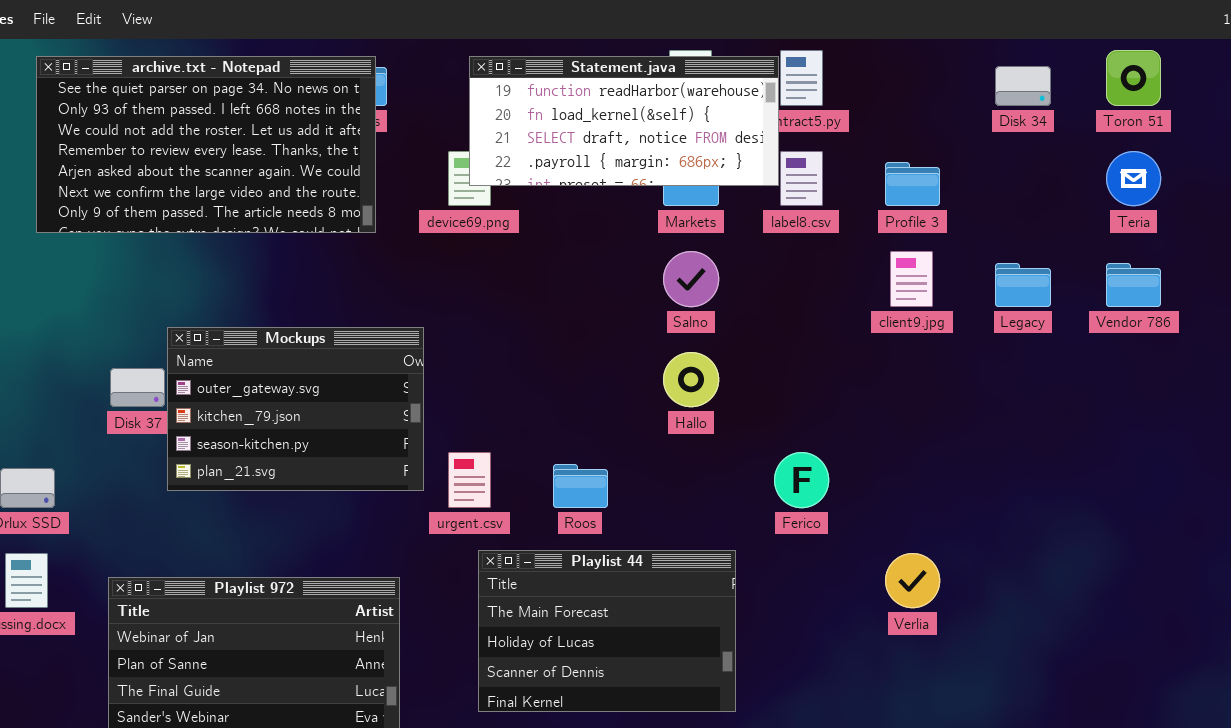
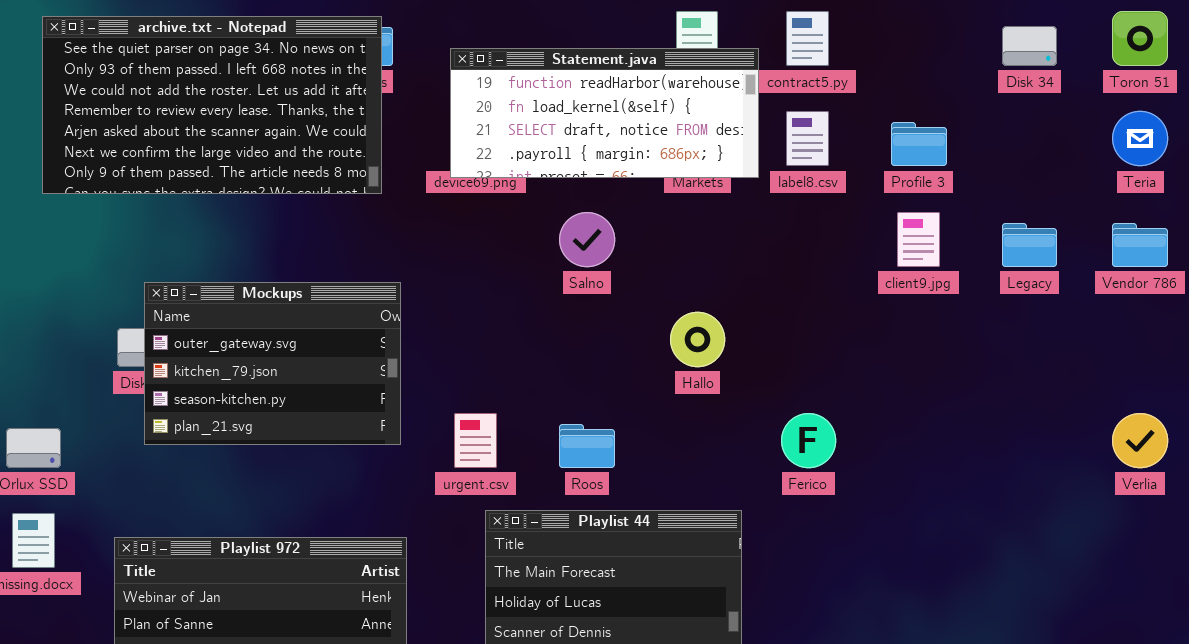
Statement.java: [469,56,779,186] -> [450,48,759,178], moved
Salno: [663,251,719,307] -> [559,212,615,267], moved
Mockups: [167,327,424,491] -> [144,282,401,445], moved
Verlia: [885,553,940,608] -> [1112,413,1168,468], moved

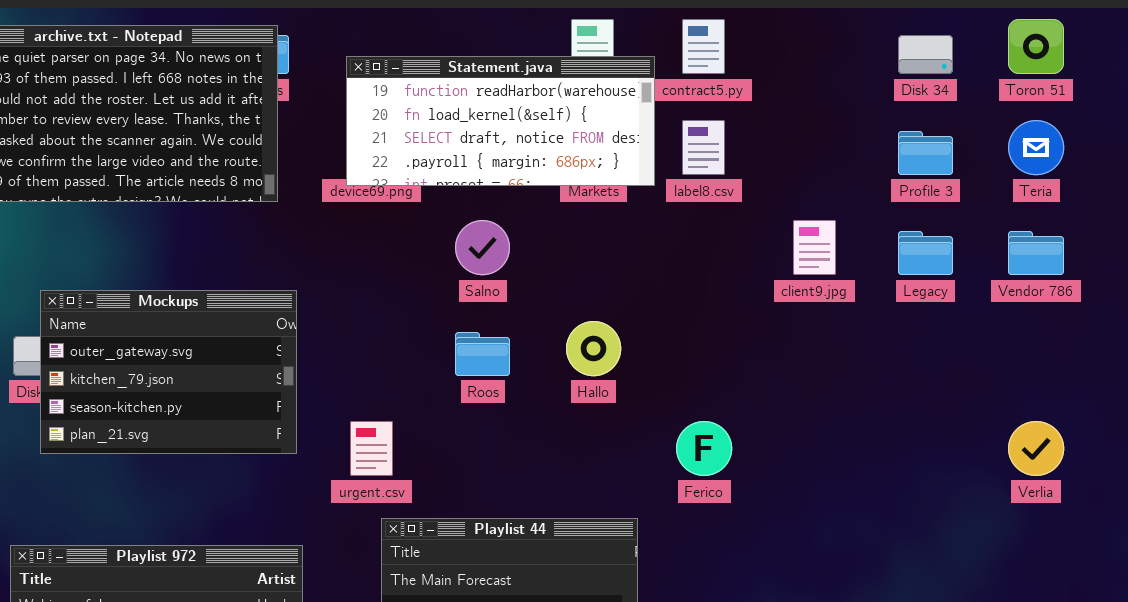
Profile 3: [891,122,947,166] -> [898,131,953,175], moved
Roos: [559,424,615,468] -> [455,332,510,376], moved

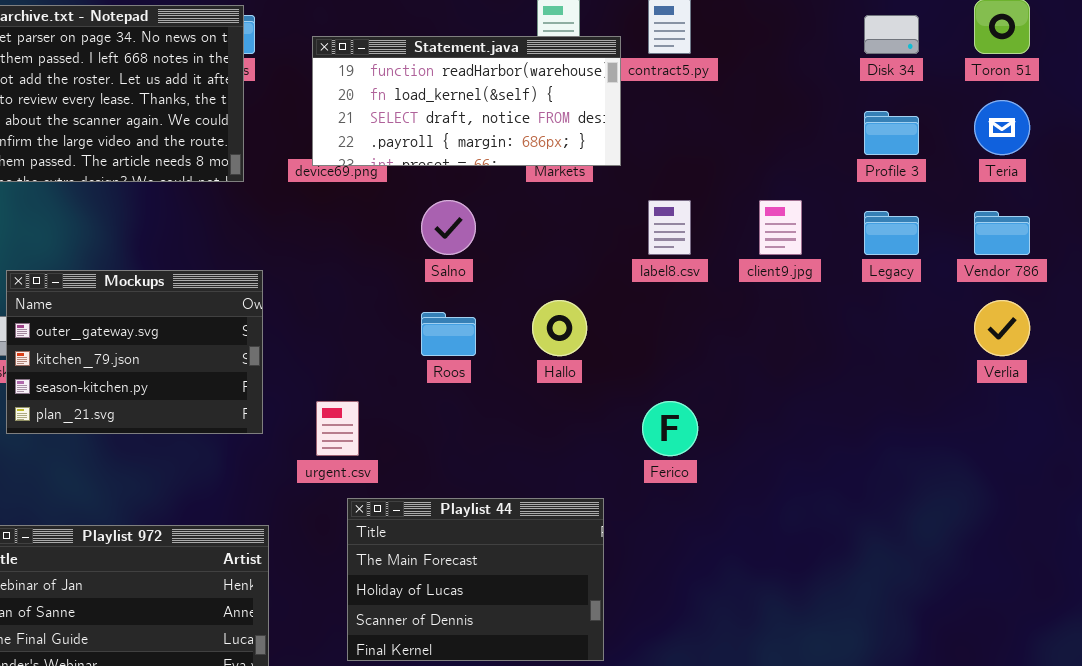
label8.csv: [682,120,725,175] -> [648,200,691,255], moved
Verlia: [1008,421,1064,476] -> [974,300,1030,356], moved

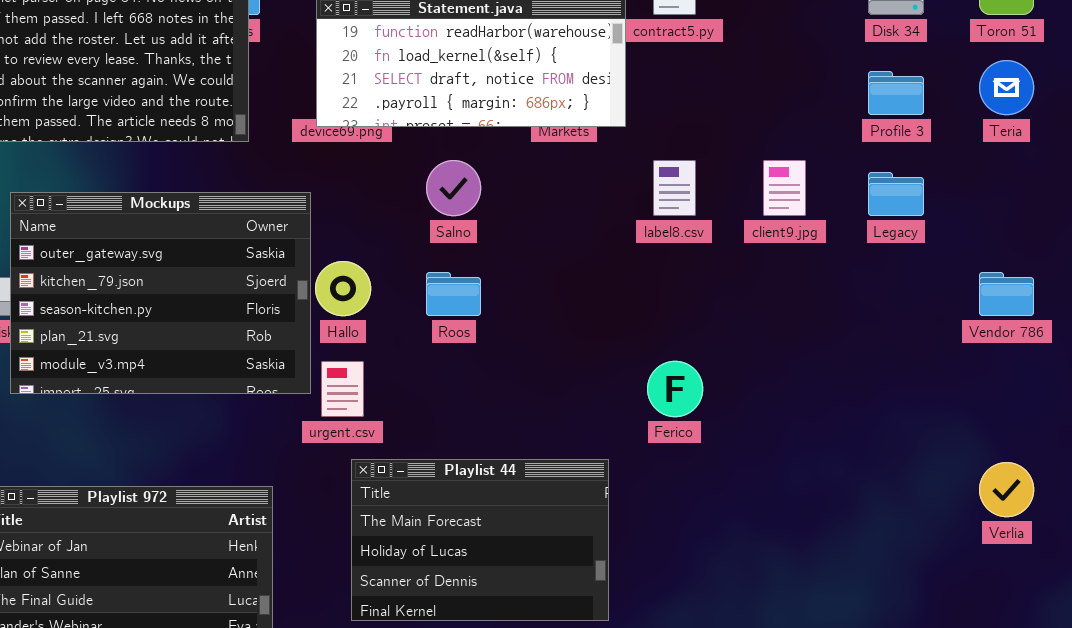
Vendor 786: [974,211,1030,255] -> [979,272,1034,316], moved
Mockups: [6,270,263,434] -> [10,192,311,394], resized
Hallo: [532,300,587,356] -> [315,261,371,316], moved
Verlia: [974,300,1030,356] -> [979,462,1034,517], moved

